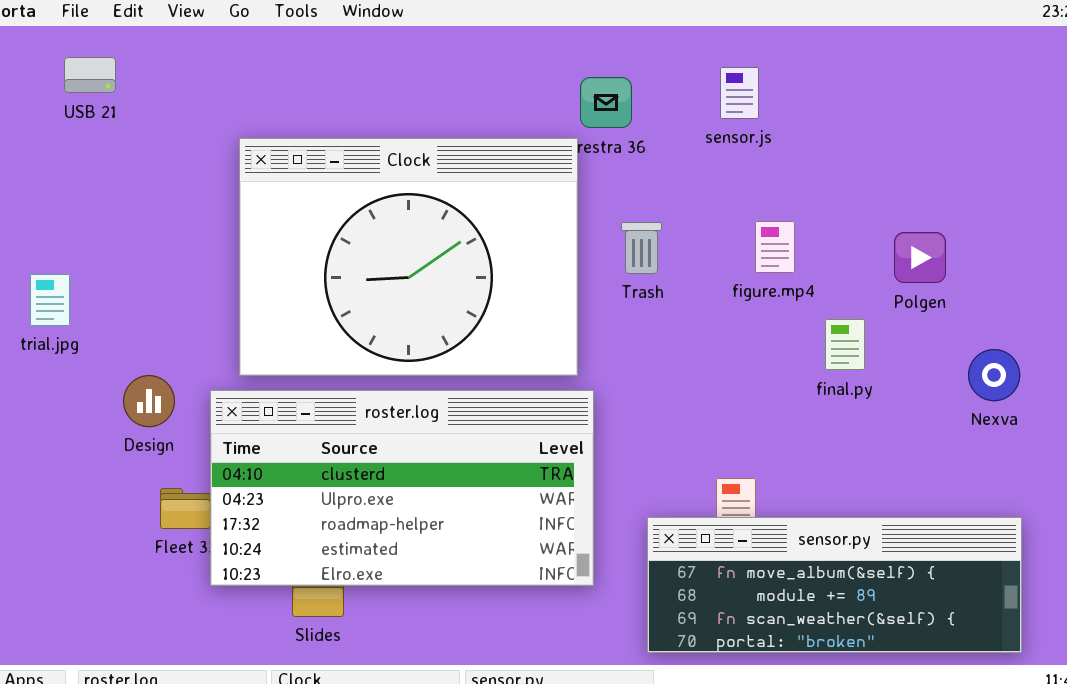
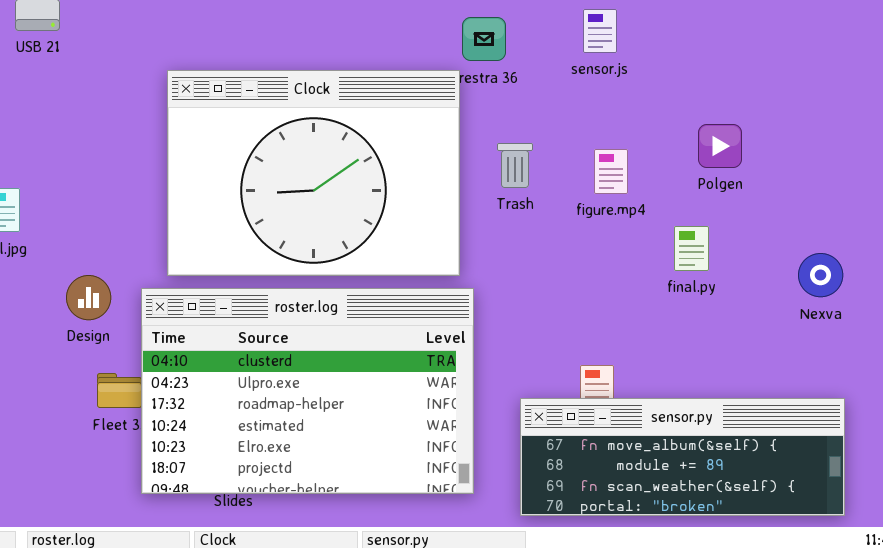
figure.mp4: [755,221,795,273] -> [594,149,628,194], moved
Polgen: [894,232,946,283] -> [698,124,742,168], moved
roster.log: [210,390,594,586] -> [141,288,474,494], resized

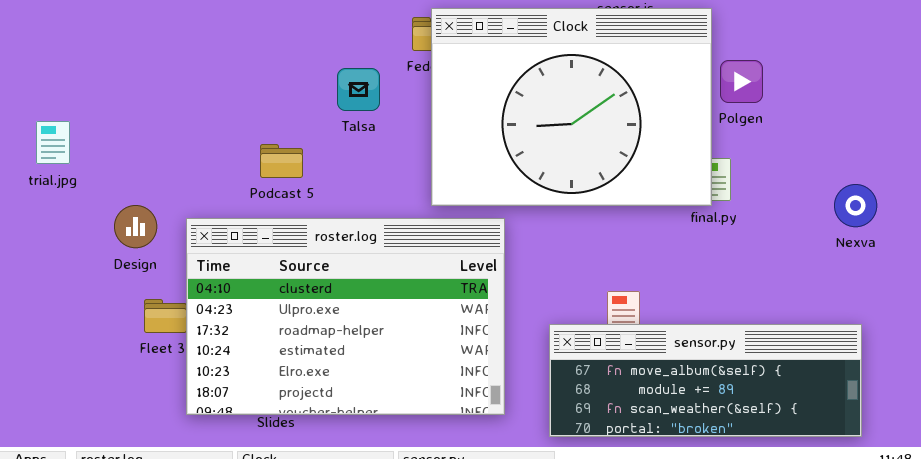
Clock: [167,70,460,276] -> [431,8,712,206], moved
Nexva: [798,253,843,297] -> [834,184,877,227], moved

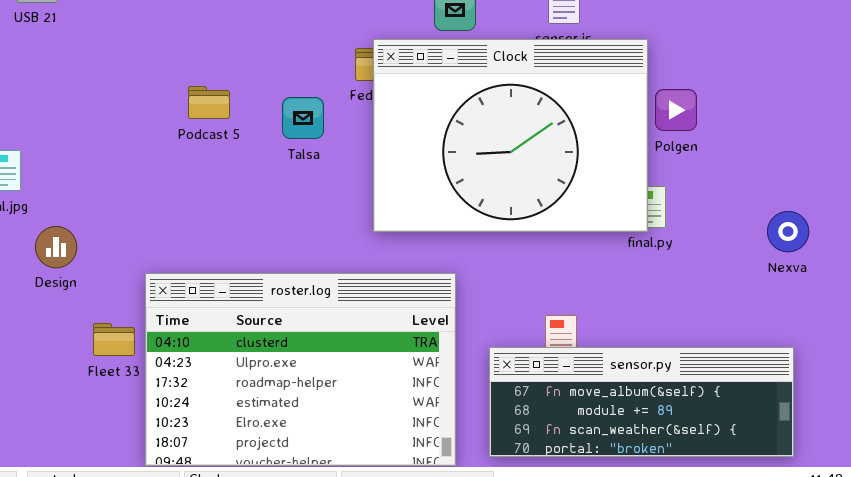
Podcast 5: [260,144,303,178] -> [188,86,230,119], moved
Design: [114,205,157,248] -> [35,226,77,268], moved
roster.log: [186,218,505,415] -> [145,273,456,466], moved

